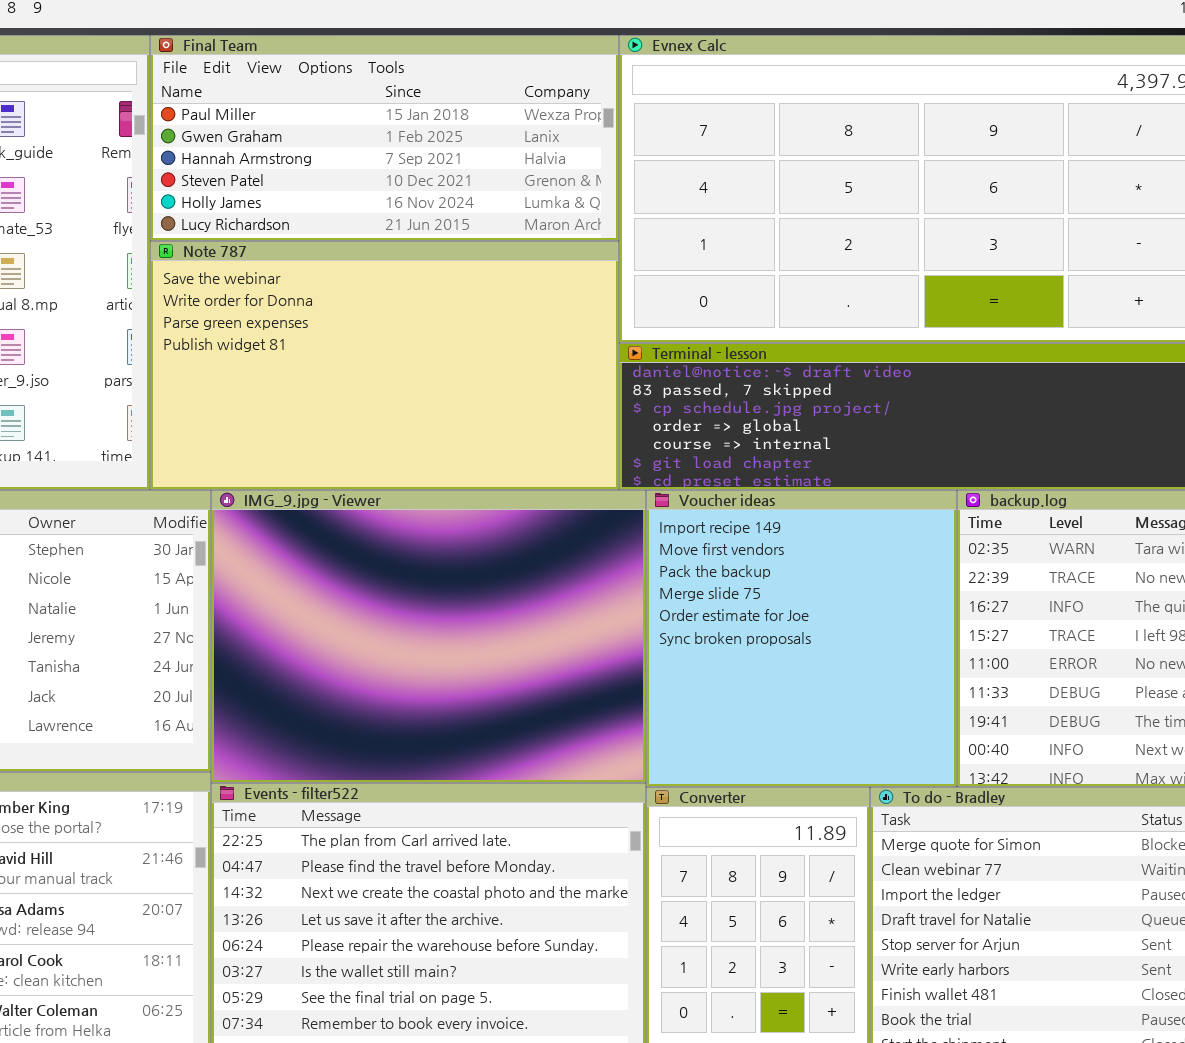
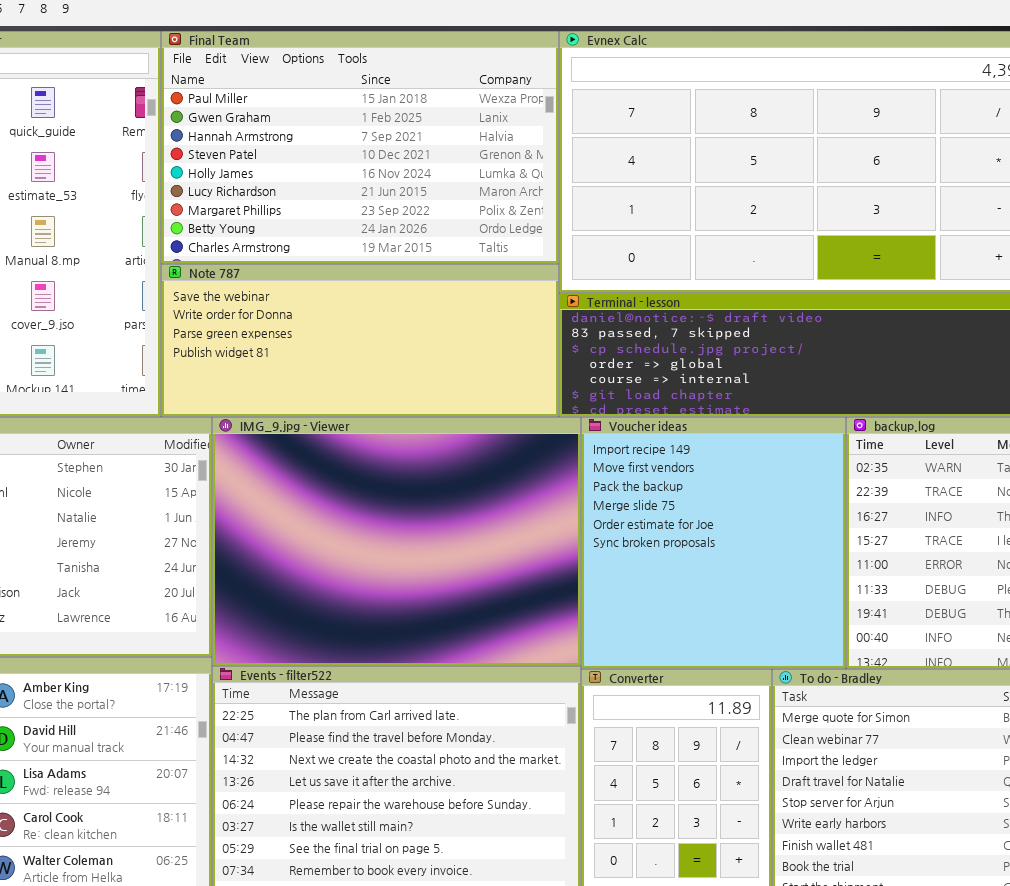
Final Team: [150,35,619,241] -> [161,31,559,264], resized
Note 787: [150,241,619,490] -> [161,264,559,417], resized

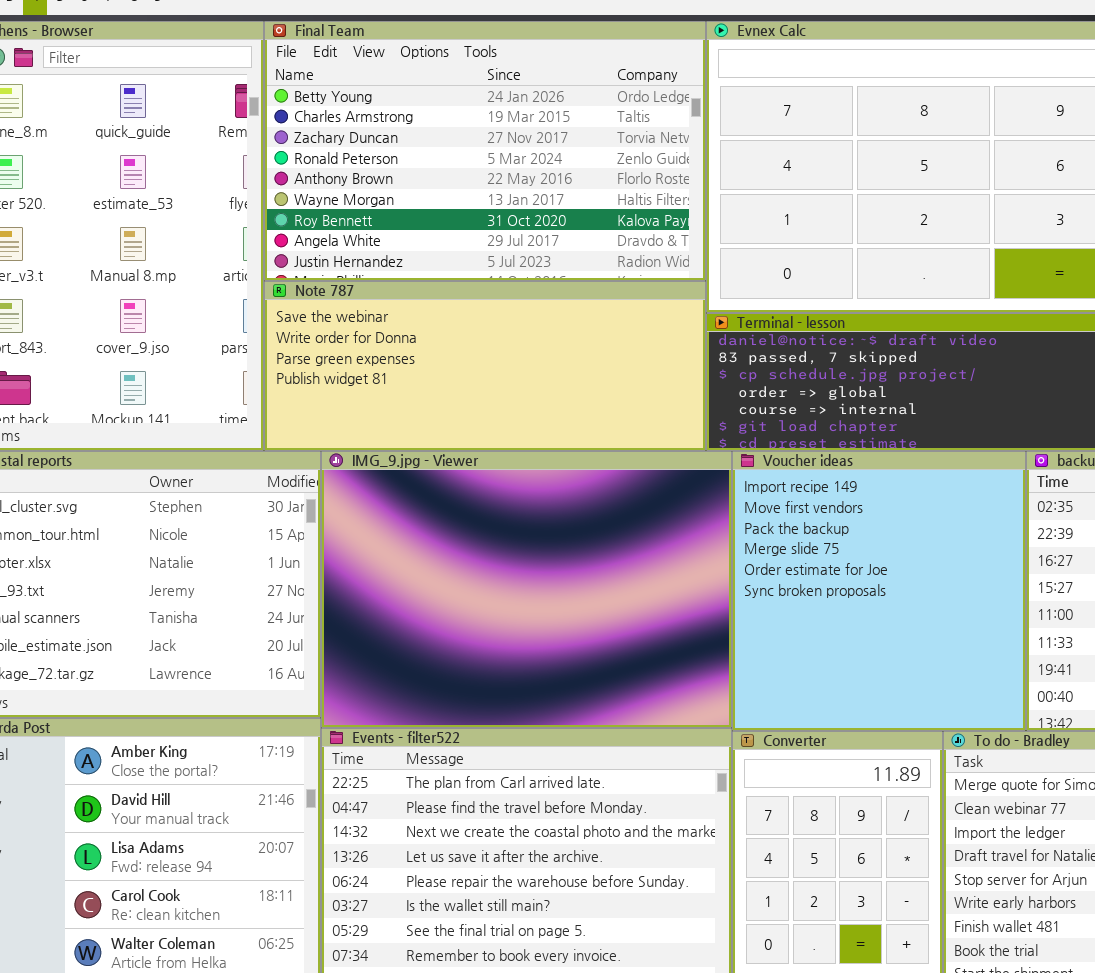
Final Team: [161,31,559,264] -> [264,21,706,281], scrolled down 7 rows

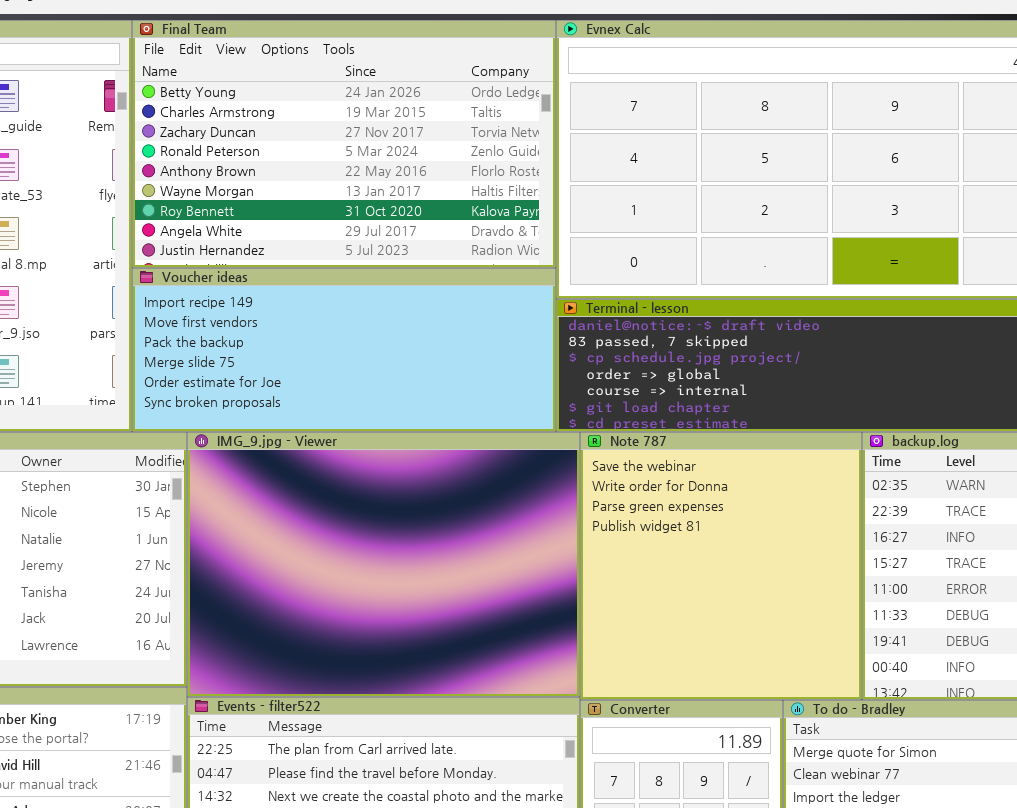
Note 787: [264,281,706,451] -> [580,432,862,700], moved, resized
Voucher ideas: [732,451,1026,731] -> [132,268,556,432], moved, resized

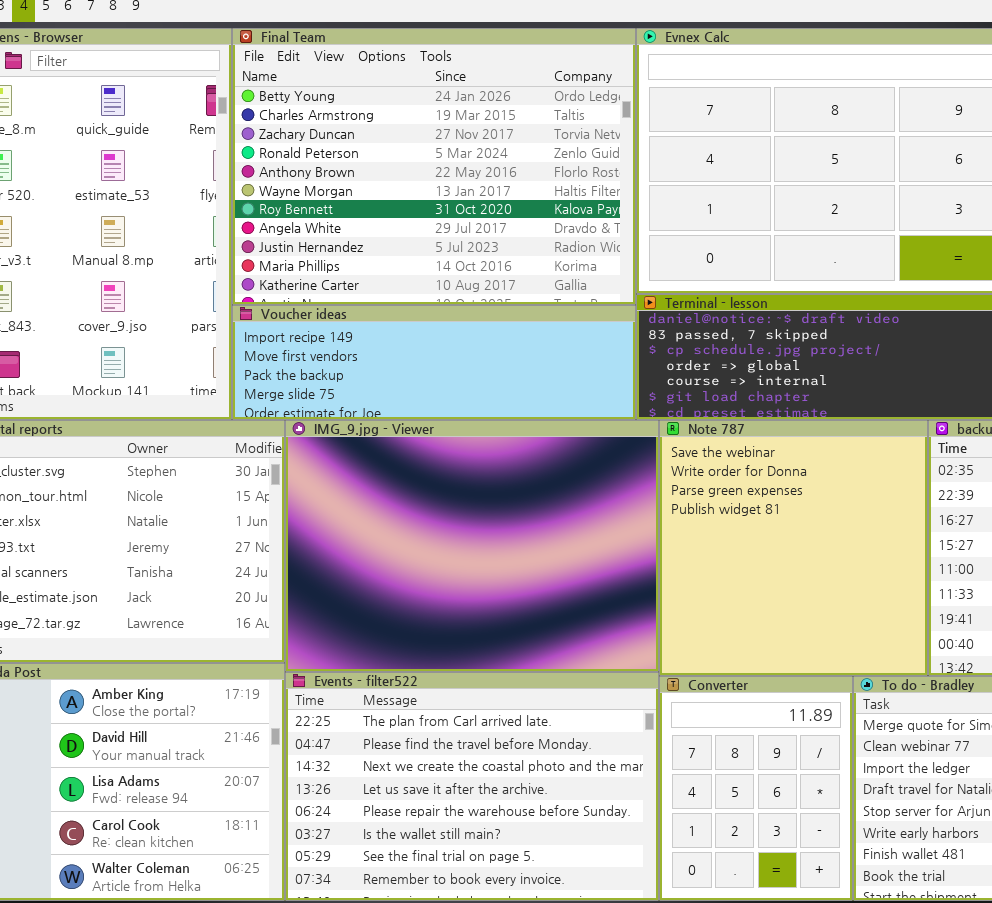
Final Team: [132,20,556,268] -> [232,28,636,305], resized
Voucher ideas: [132,268,556,432] -> [232,305,636,420], resized

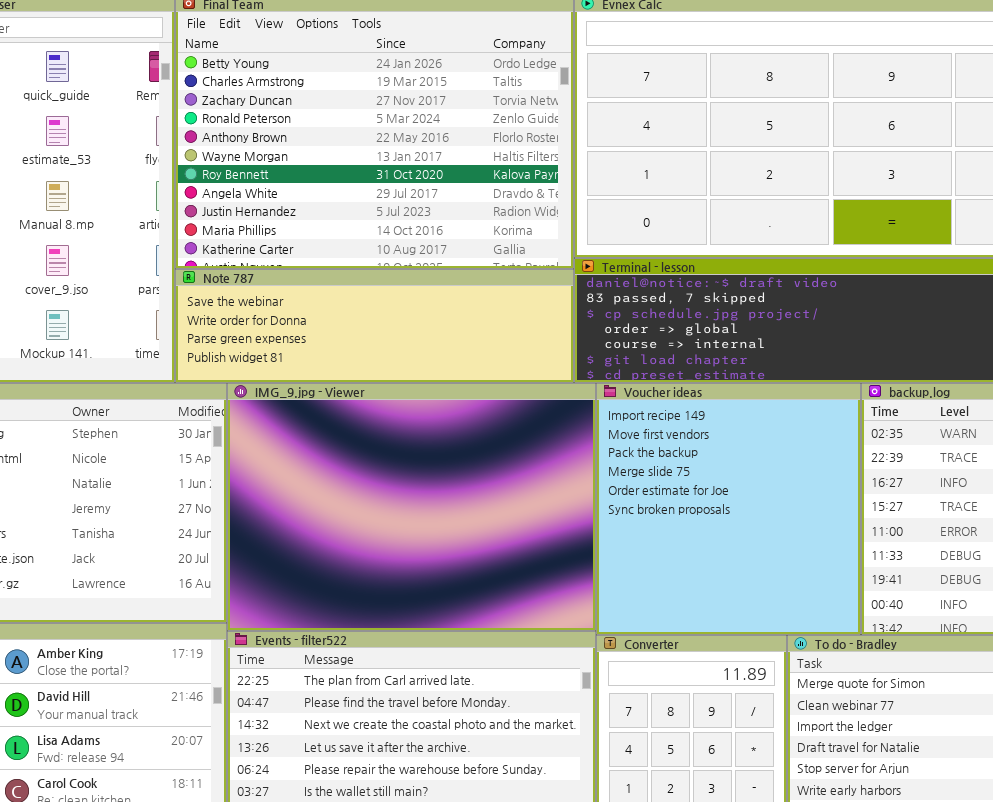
Voucher ideas: [232,305,636,420] -> [596,383,861,635], moved, resized
Note 787: [659,420,928,676] -> [175,269,574,383], moved, resized

